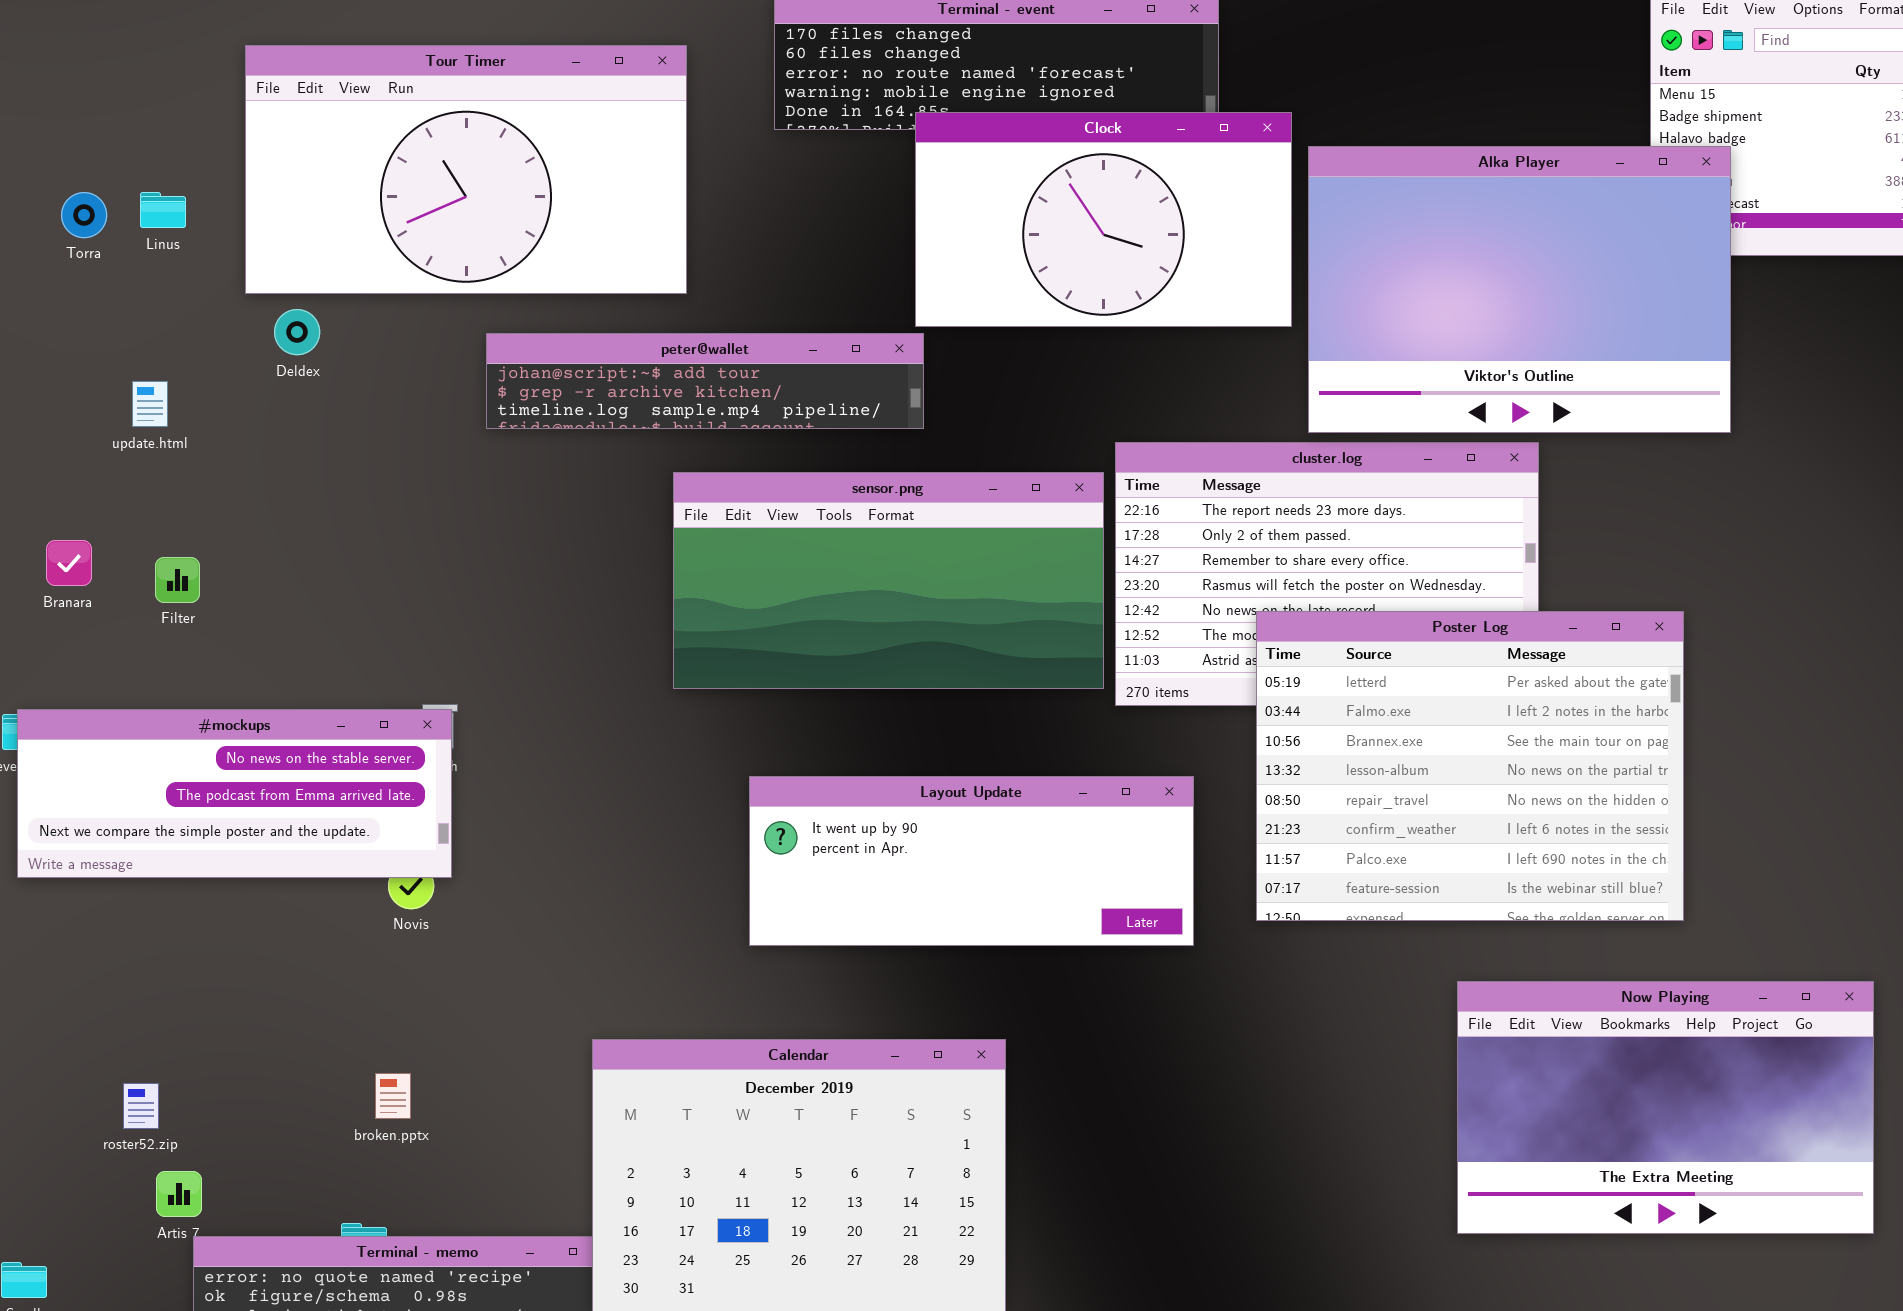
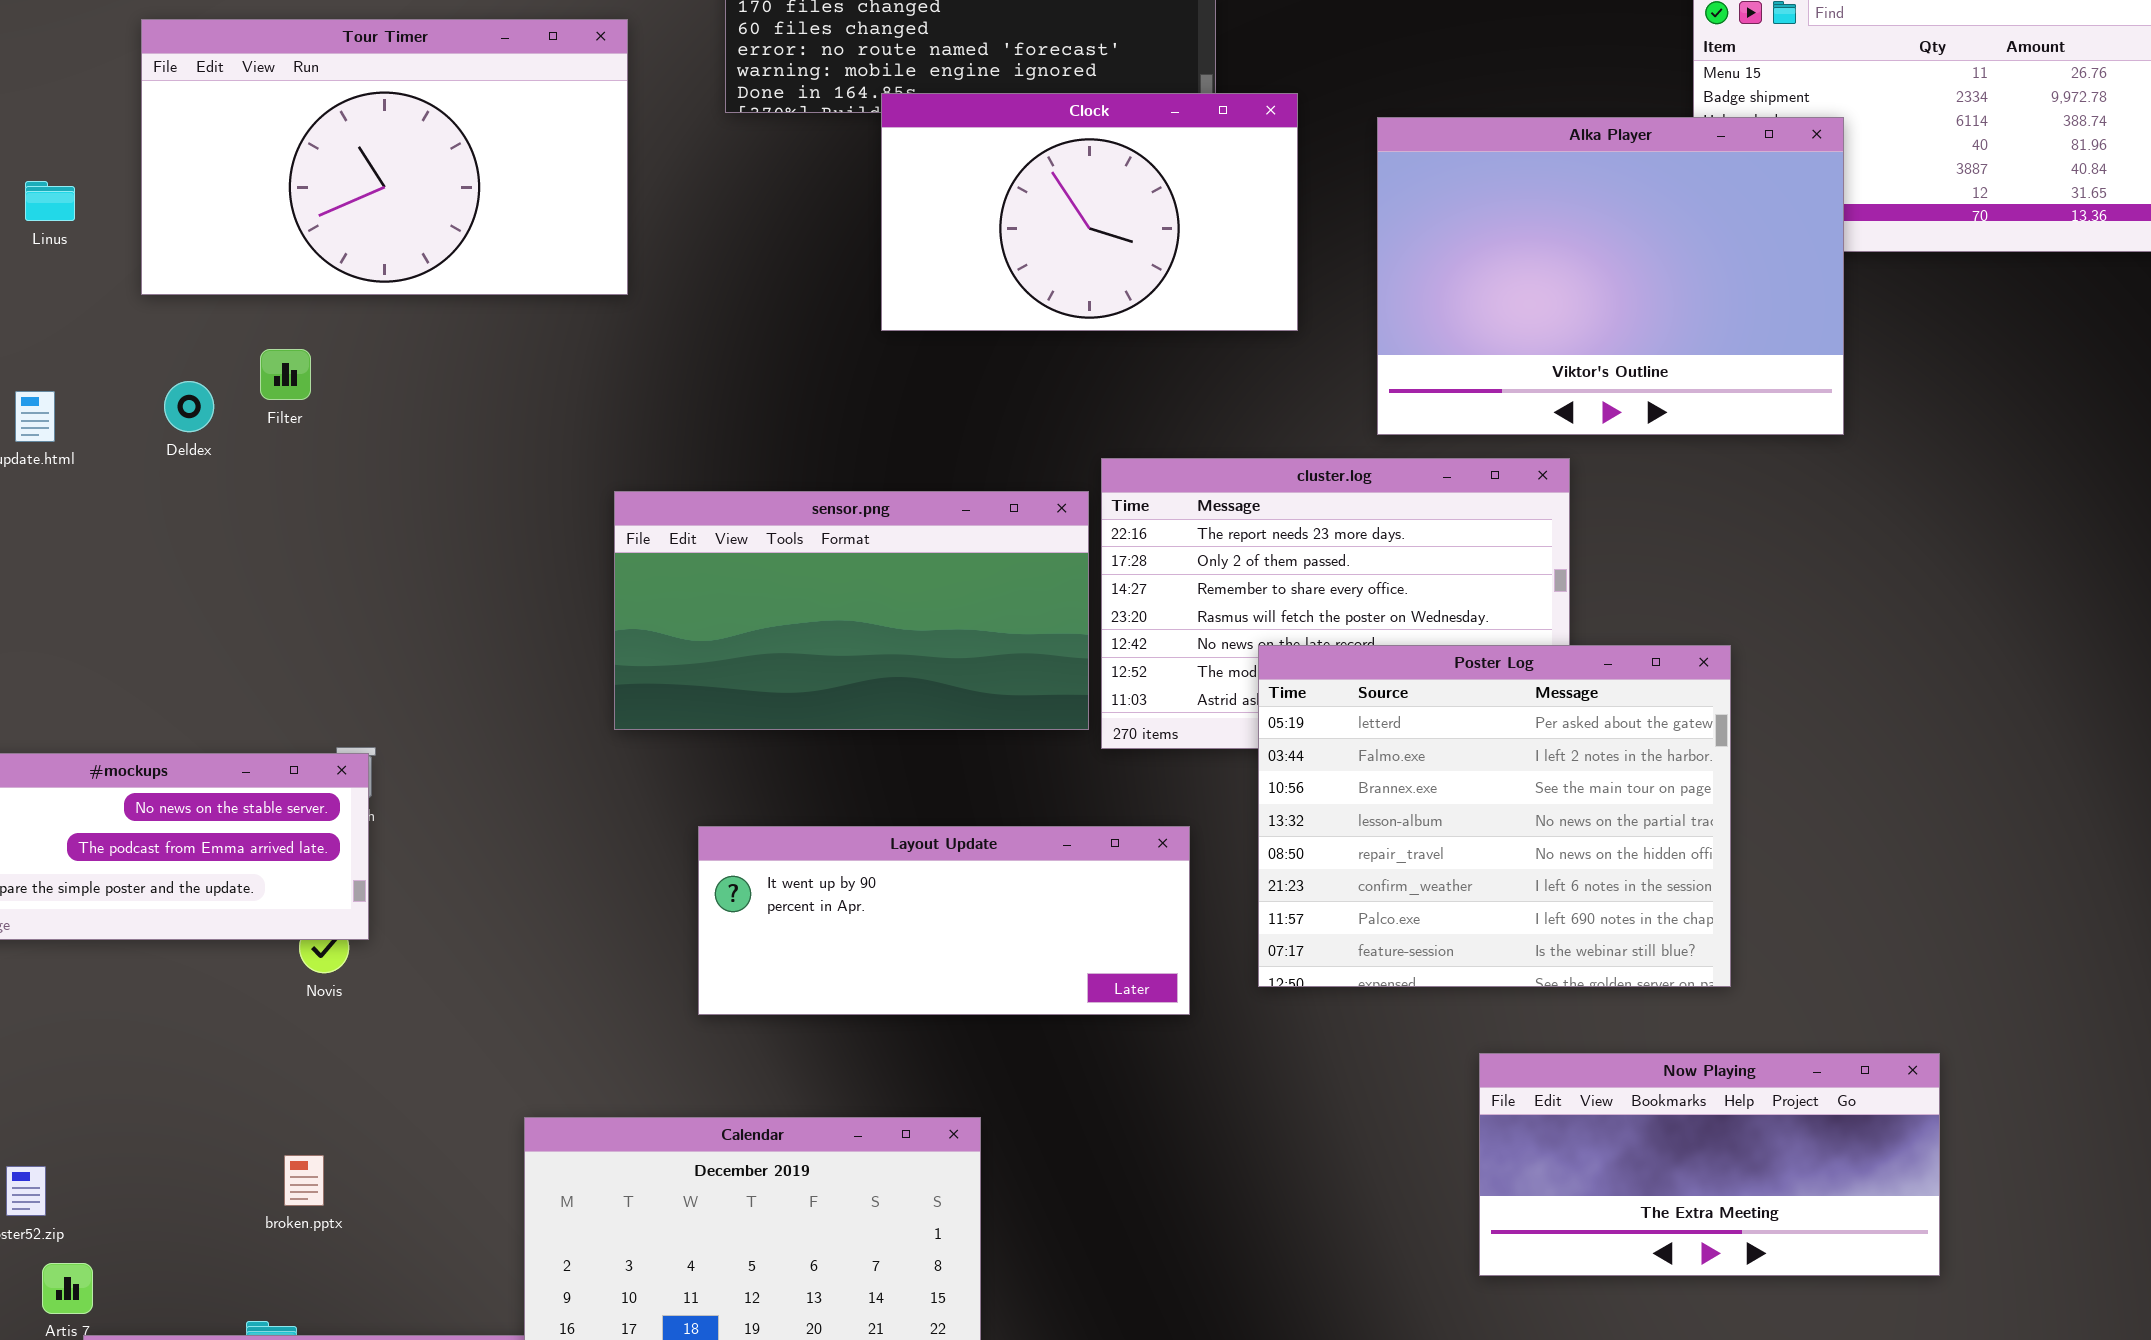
Alka Player: [1308,146,1731,433] -> [1377,117,1844,435], moved
Deldex: [274,309,320,355] -> [164,381,214,432], moved
peter@wallet: [486,333,924,429] -> none, closed
Filter: [155,557,200,603] -> [260,349,311,400], moved
Now Playing: [1457,981,1874,1234] -> [1479,1053,1940,1276], resized

